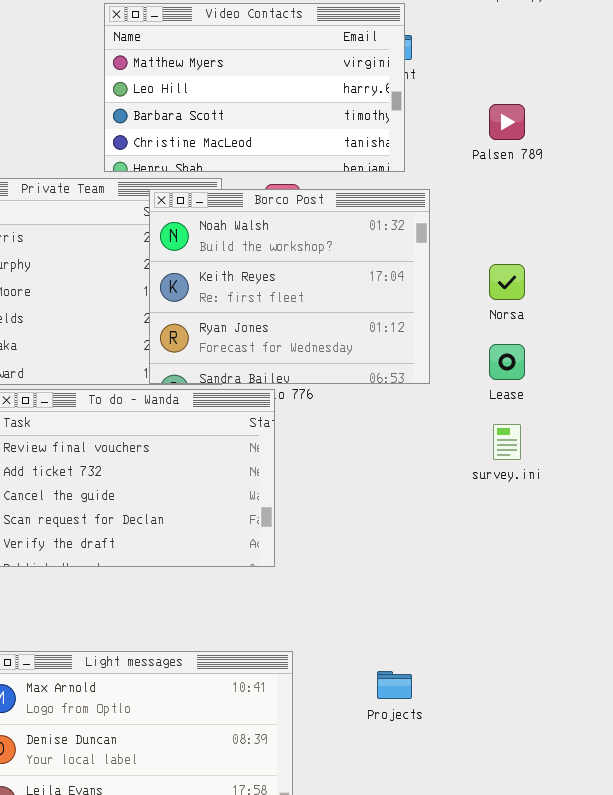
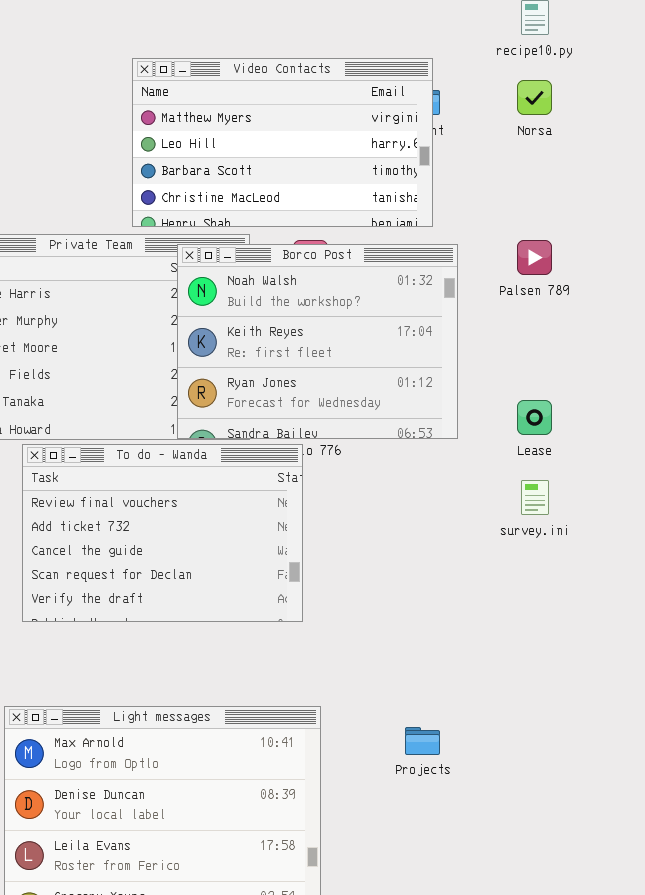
Palsen 789: [489,104,525,140] -> [517,240,552,275], moved
Norsa: [489,264,525,300] -> [517,80,552,115], moved

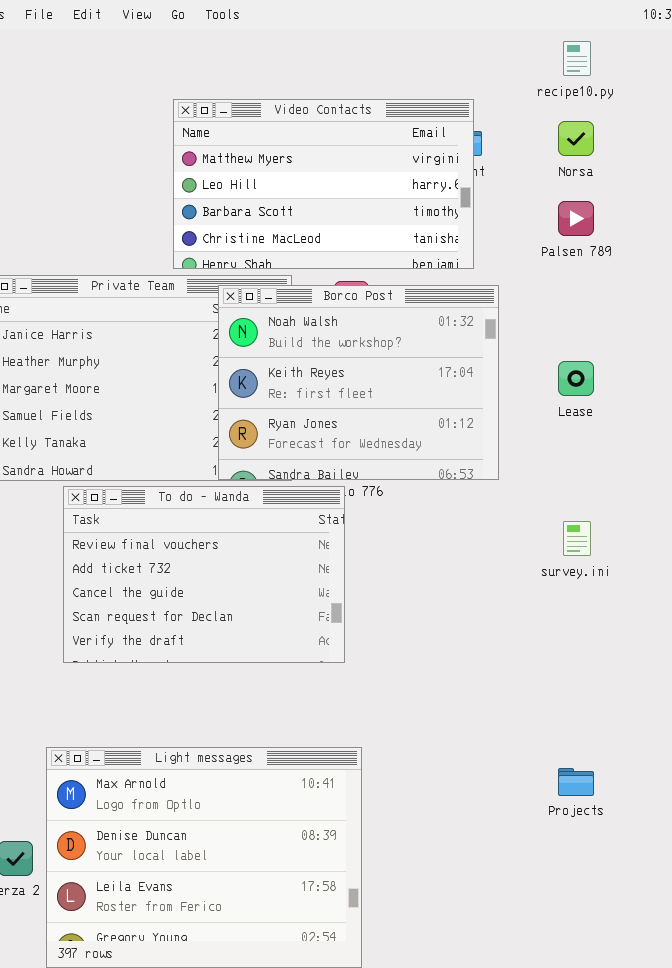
Palsen 789: [517,240,552,275] -> [558,201,594,236], moved
Lease: [517,400,552,435] -> [558,361,594,396], moved
Projects: [405,727,440,755] -> [558,768,594,796], moved

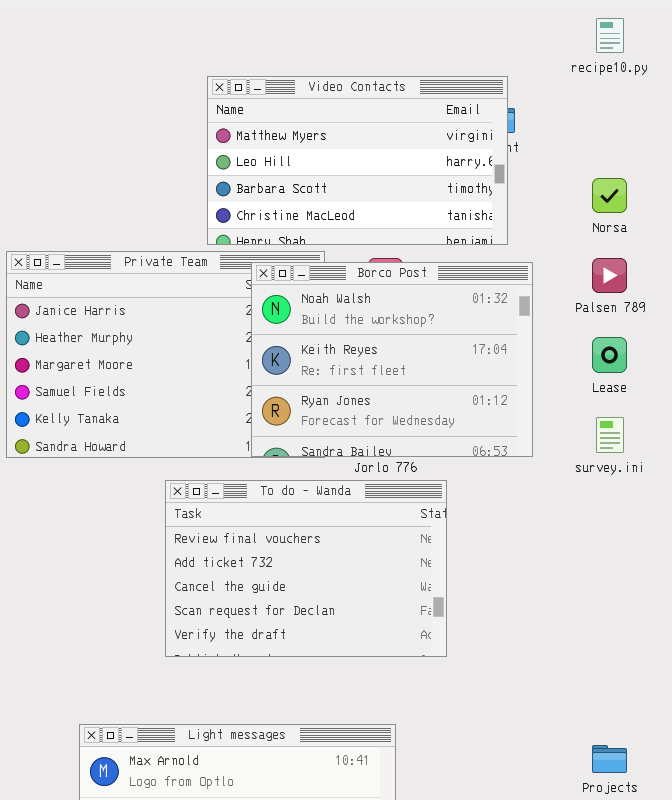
Norsa: [558,121,594,156] -> [592,178,627,213], moved
Palsen 789: [558,201,594,236] -> [592,258,627,293], moved
To do - Wanda: [63,486,345,663] -> [165,480,447,657], moved
survey.ini: [563,521,591,556] -> [596,417,624,453], moved

